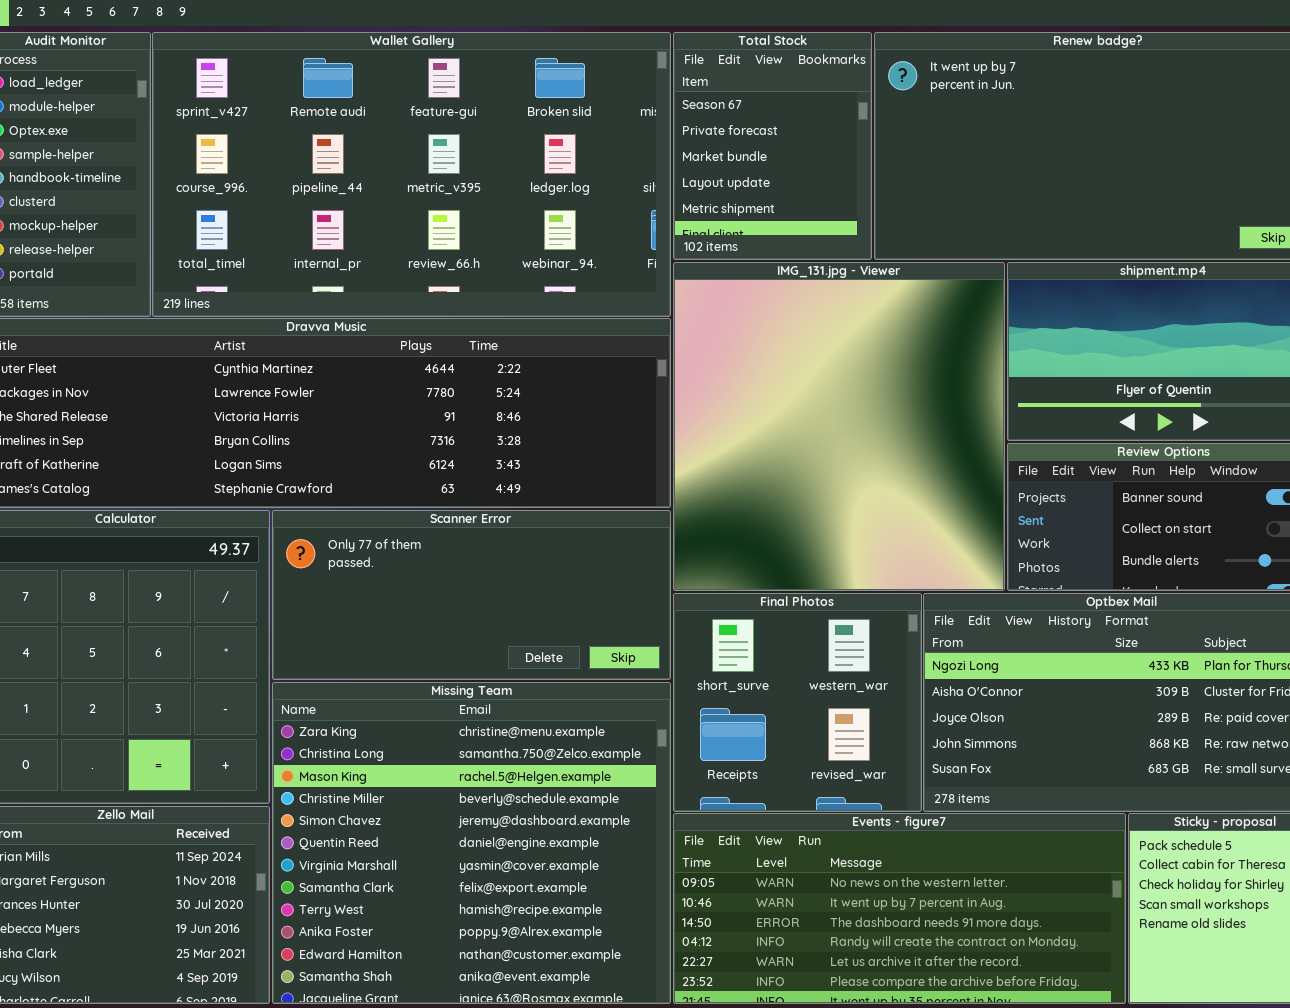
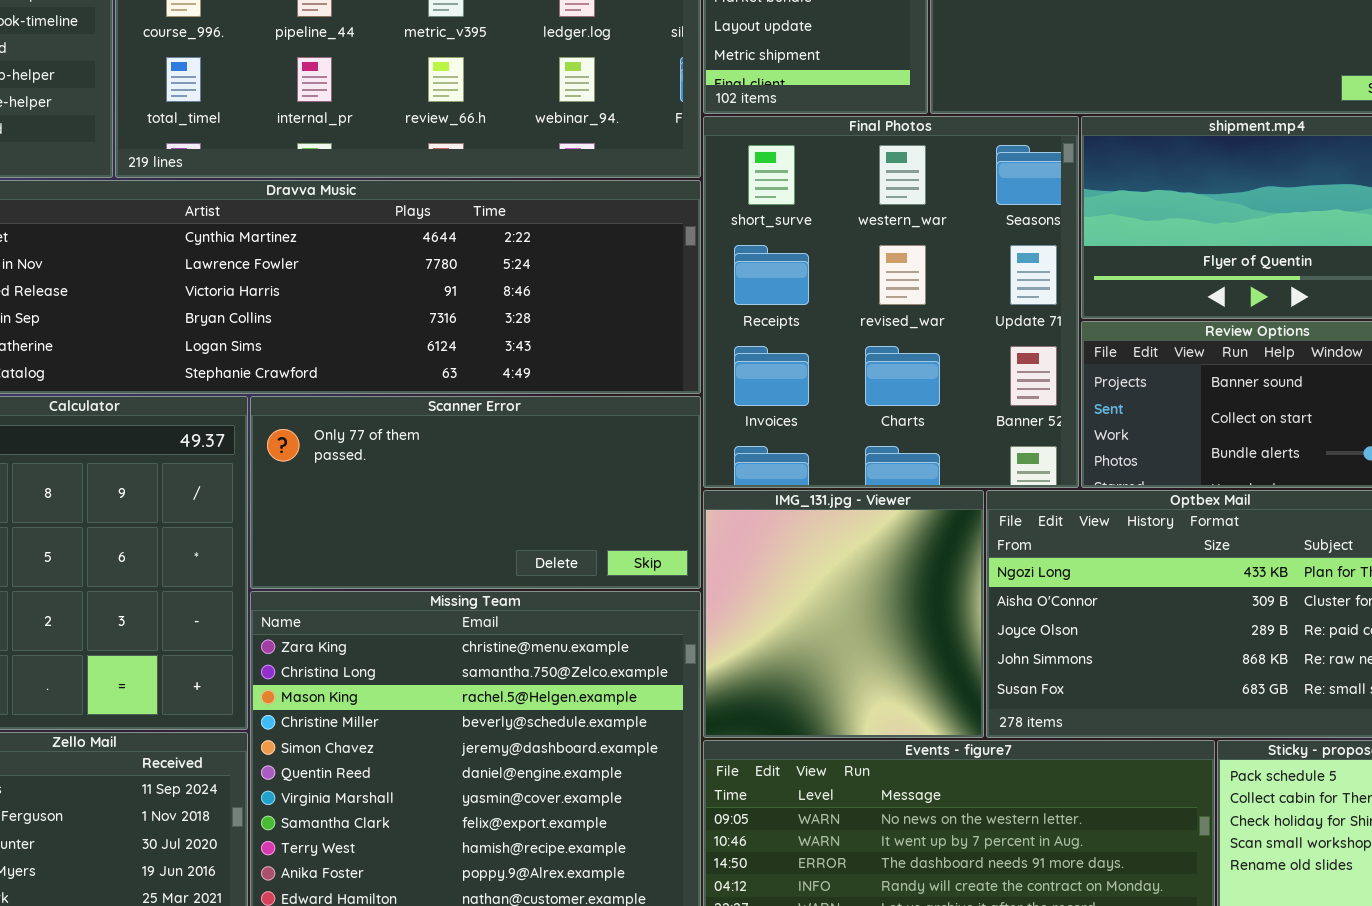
IMG_131.jpg - Viewer: [673,262,1005,591] -> [703,490,984,738], moved, resized
Final Photos: [673,593,922,812] -> [703,116,1079,488], moved, resized

